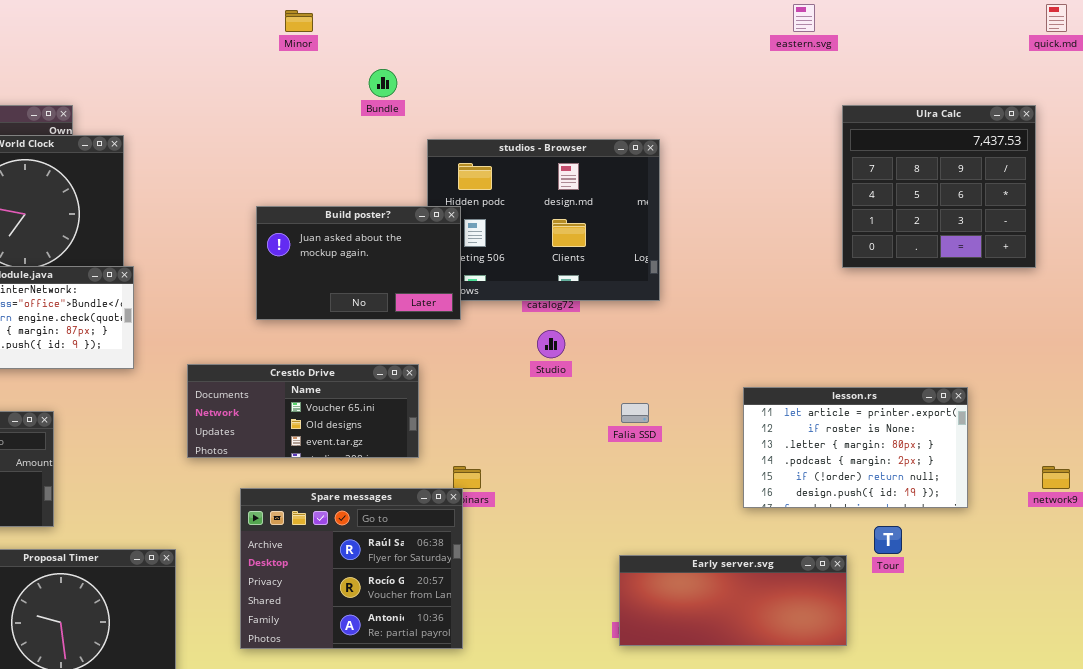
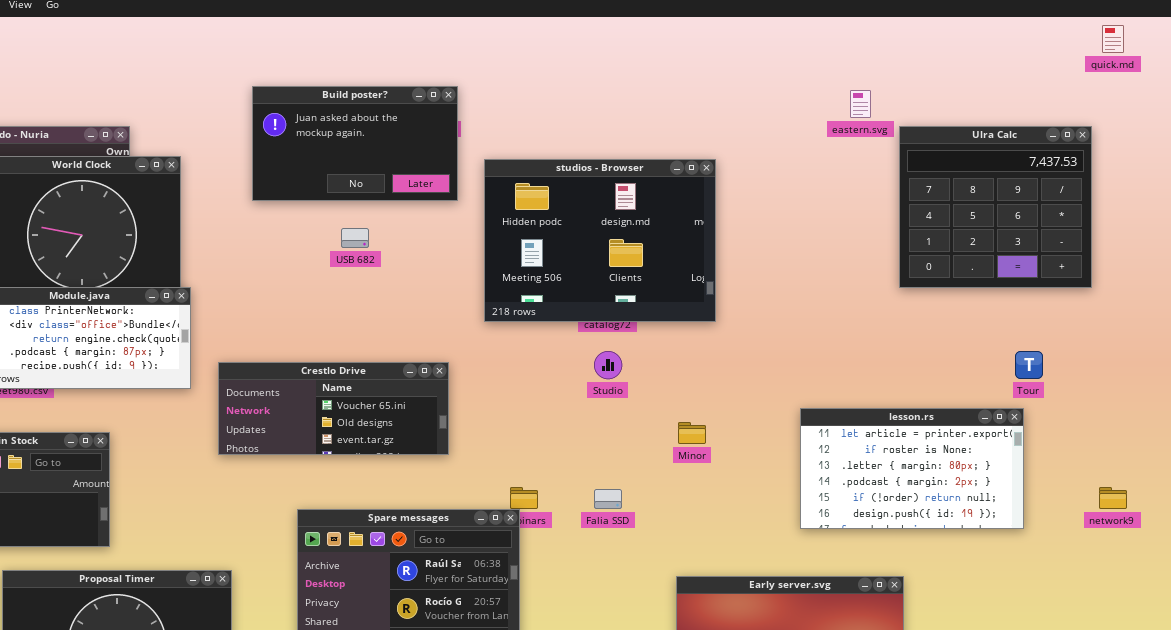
eastern.svg: [793,4,815,32] -> [850,90,871,118], moved
Minor: [285,10,313,32] -> [678,422,706,444], moved
Build poster?: [256,206,461,320] -> [252,86,458,201], moved
Crestlo Drive: [187,364,419,458] -> [218,362,449,455], moved
Falia SSD: [621,403,649,423] -> [594,489,622,509], moved
Tour: [874,526,902,554] -> [1015,351,1043,379], moved

